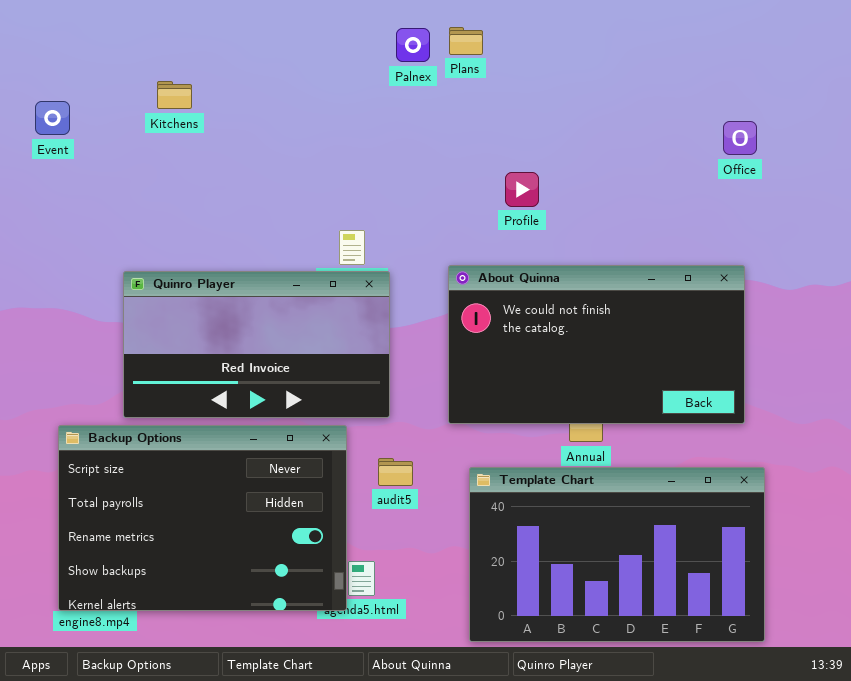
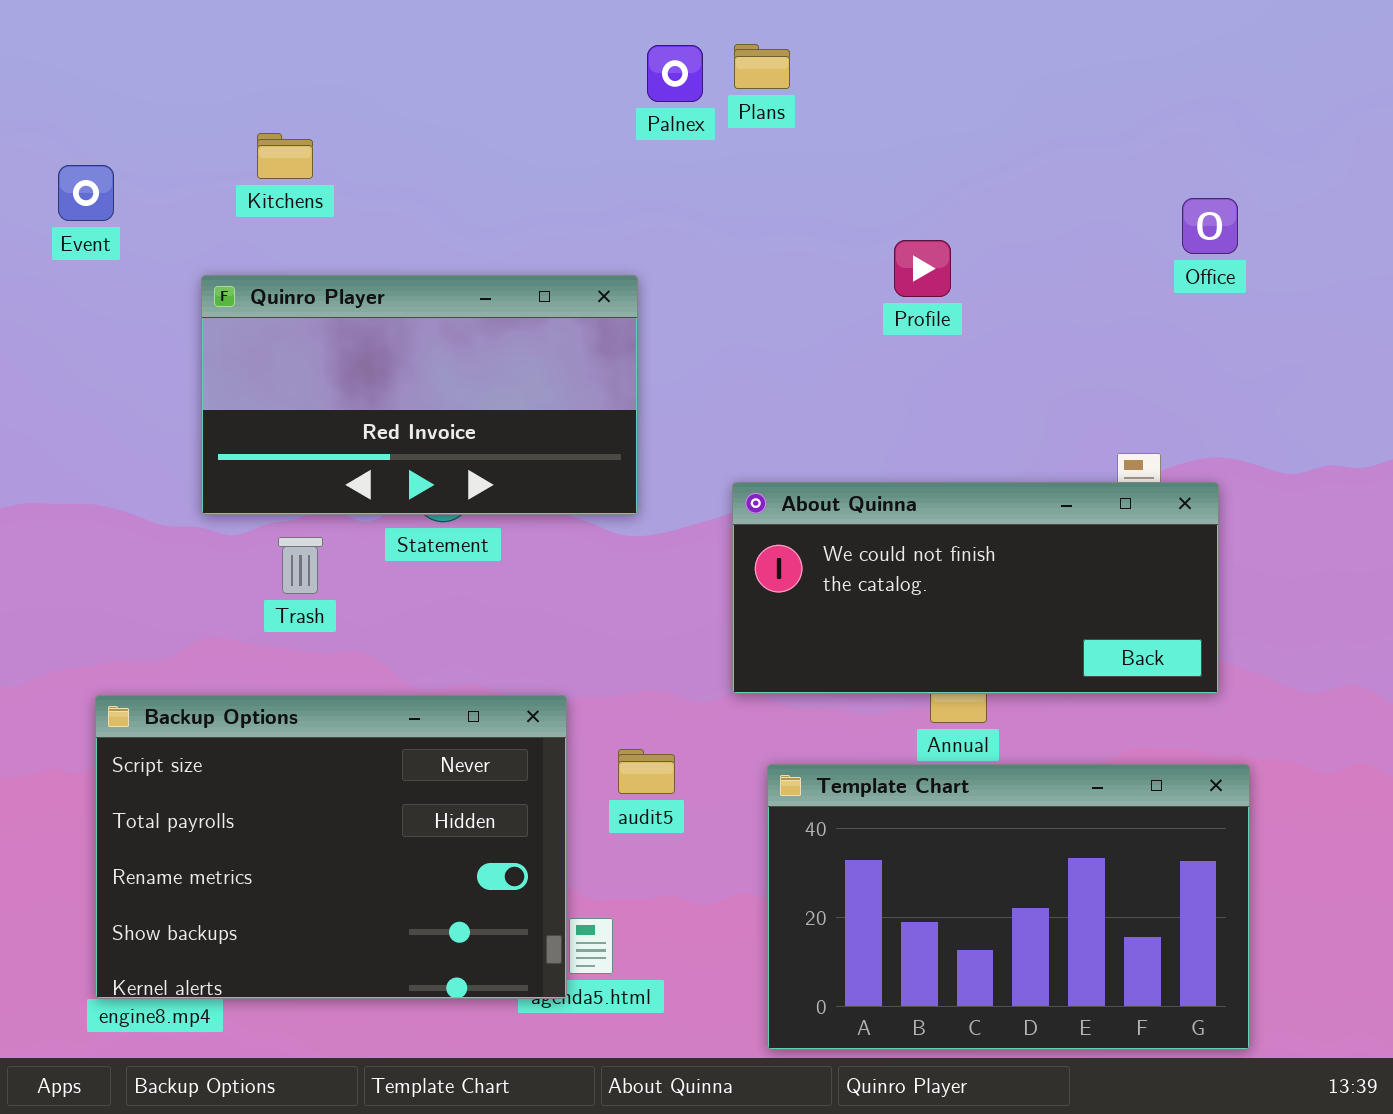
Profile: [505,172,539,207] -> [894,240,951,297], moved
About Quinna: [448,265,745,424] -> [732,482,1219,694], resized
Quinro Player: [123,271,390,418] -> [201,275,638,515], moved

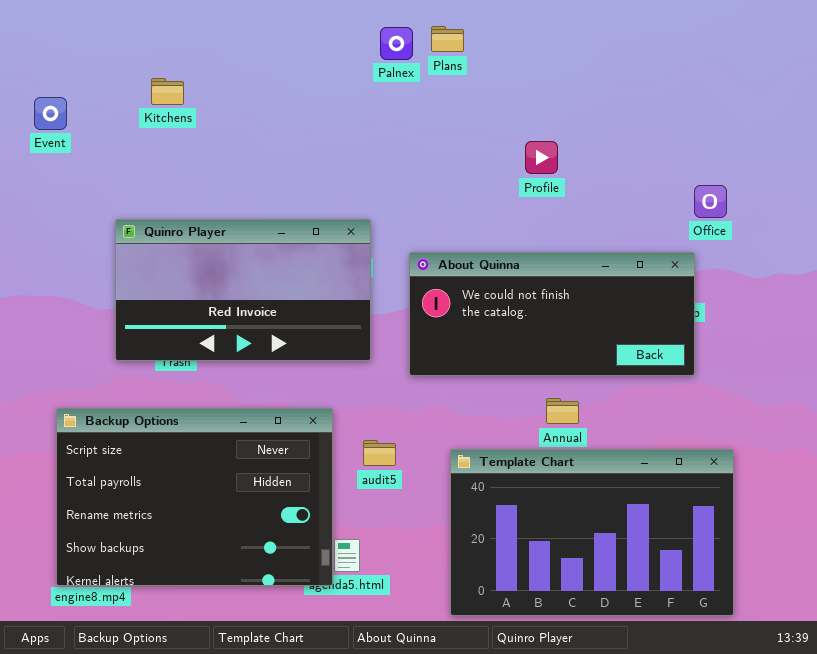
Office: [1182,198,1238,254] -> [694,185,727,218], moved
Quinro Player: [201,275,638,515] -> [115,219,371,361], moved
About Quinna: [732,482,1219,694] -> [409,252,695,376], moved

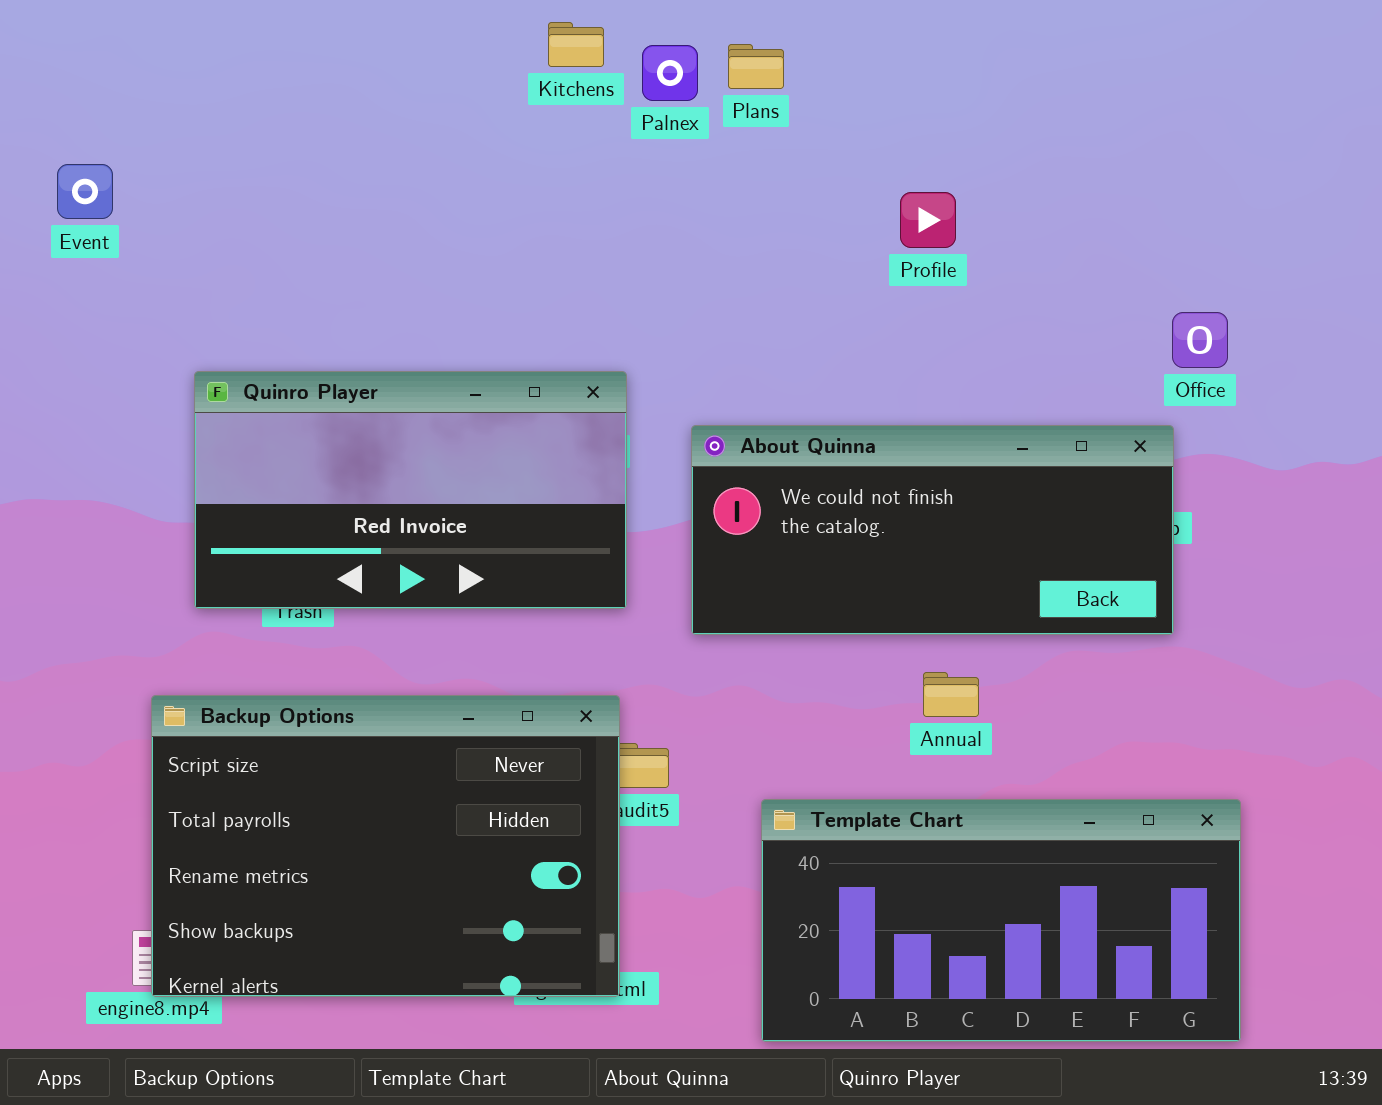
Kitchens: [151,78,184,105] -> [548,22,604,67], moved
Profile: [525,141,558,174] -> [900,192,956,248], moved
Backup Options: [56,408,333,586] -> [151,695,620,997], moved
Template Chart: [450,449,734,616] -> [761,799,1241,1042], resized

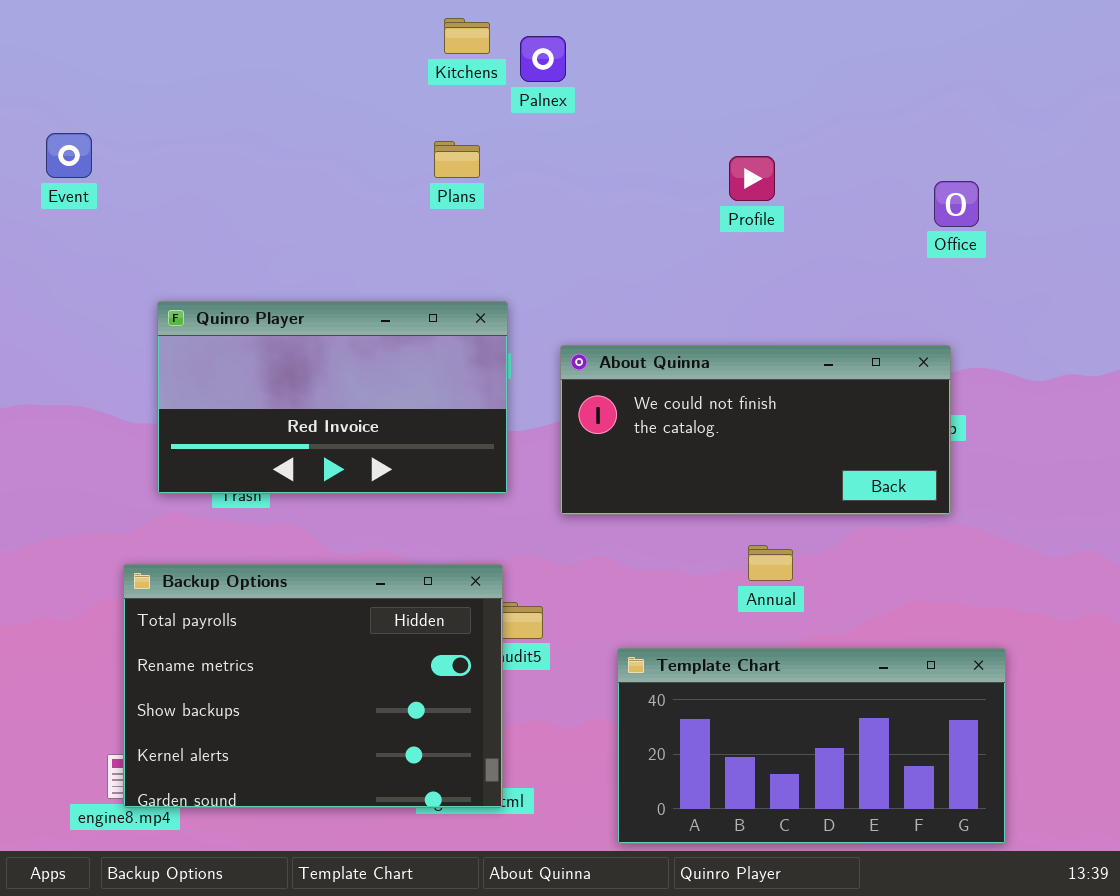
Plans: [728,44,784,89] -> [434,141,480,178], moved
Office: [1172,312,1228,368] -> [934,181,979,227], moved
Backup Options: [151,695,620,997] -> [123,564,503,808], scrolled down 1 row

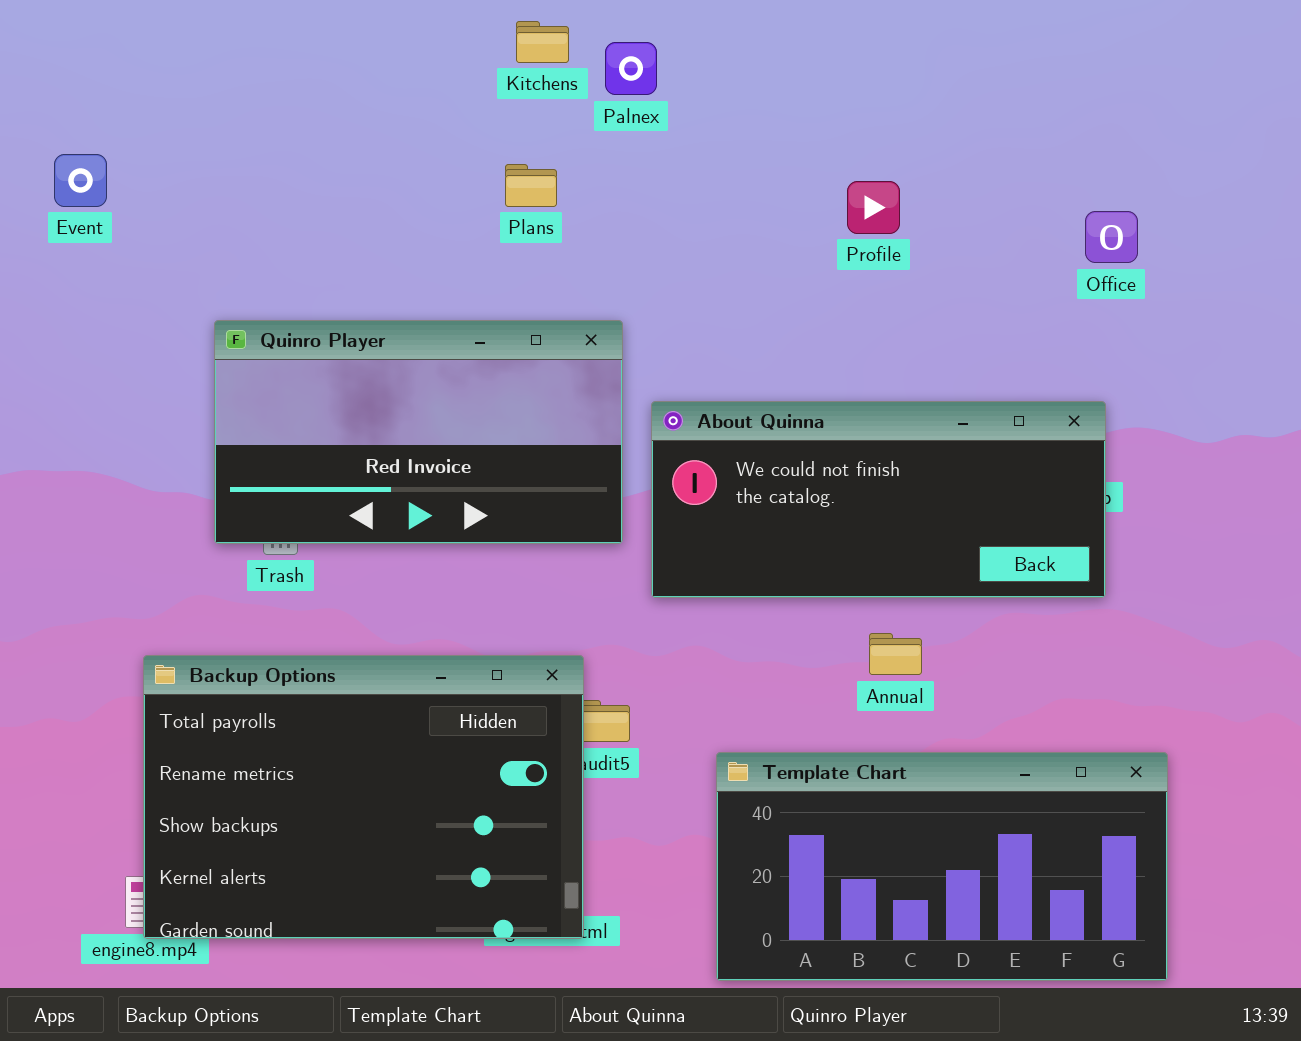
Quinro Player: [157,301,508,494] -> [214,320,623,544], moved

